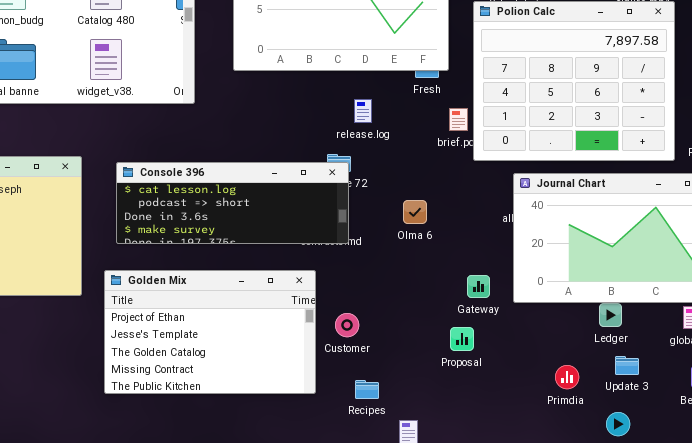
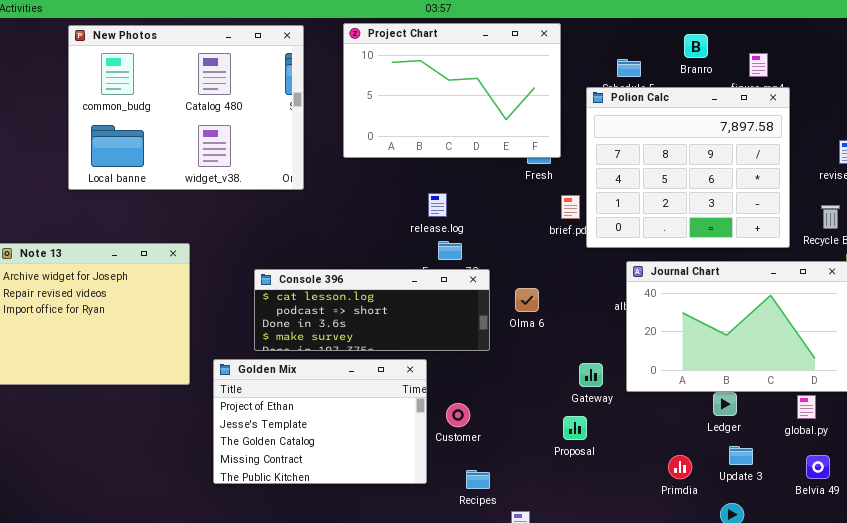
release.log: [354,99,372,123] -> [428,193,447,217], moved
Console 396: [116,162,349,244] -> [254,269,490,351], moved

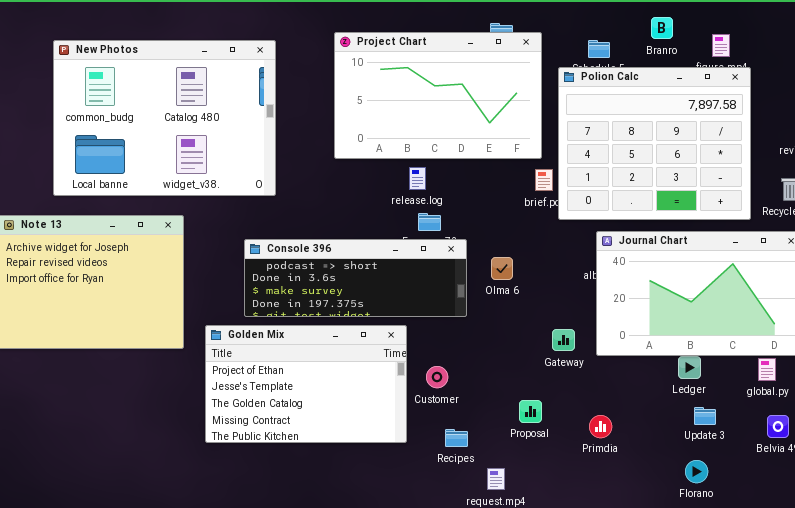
Project Chart: [343,23,561,158] -> [334,32,542,159], moved
New Photos: [68,25,304,190] -> [53,40,276,196], moved
Console 396: [254,269,490,351] -> [244,239,467,317], scrolled down 1 row
Proposal: [563,416,587,440] -> [519,400,542,423], moved
Primdia: [668,455,692,479] -> [589,415,612,438], moved

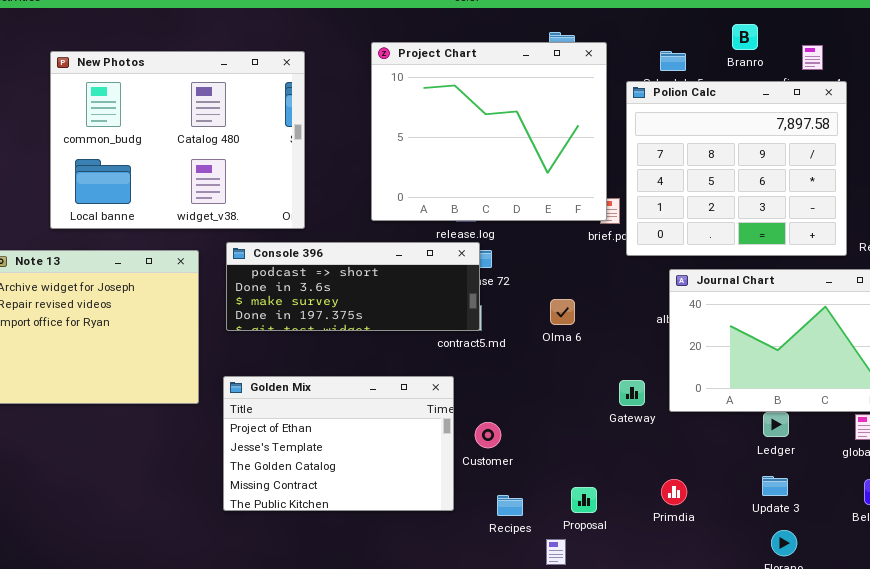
Project Chart: [334,32,542,159] -> [371,42,607,221], resized
Console 396: [244,239,467,317] -> [226,242,480,331], moved
Proposal: [519,400,542,423] -> [571,487,597,513], moved
Update 3: [694,407,716,425] -> [762,476,788,496], moved

